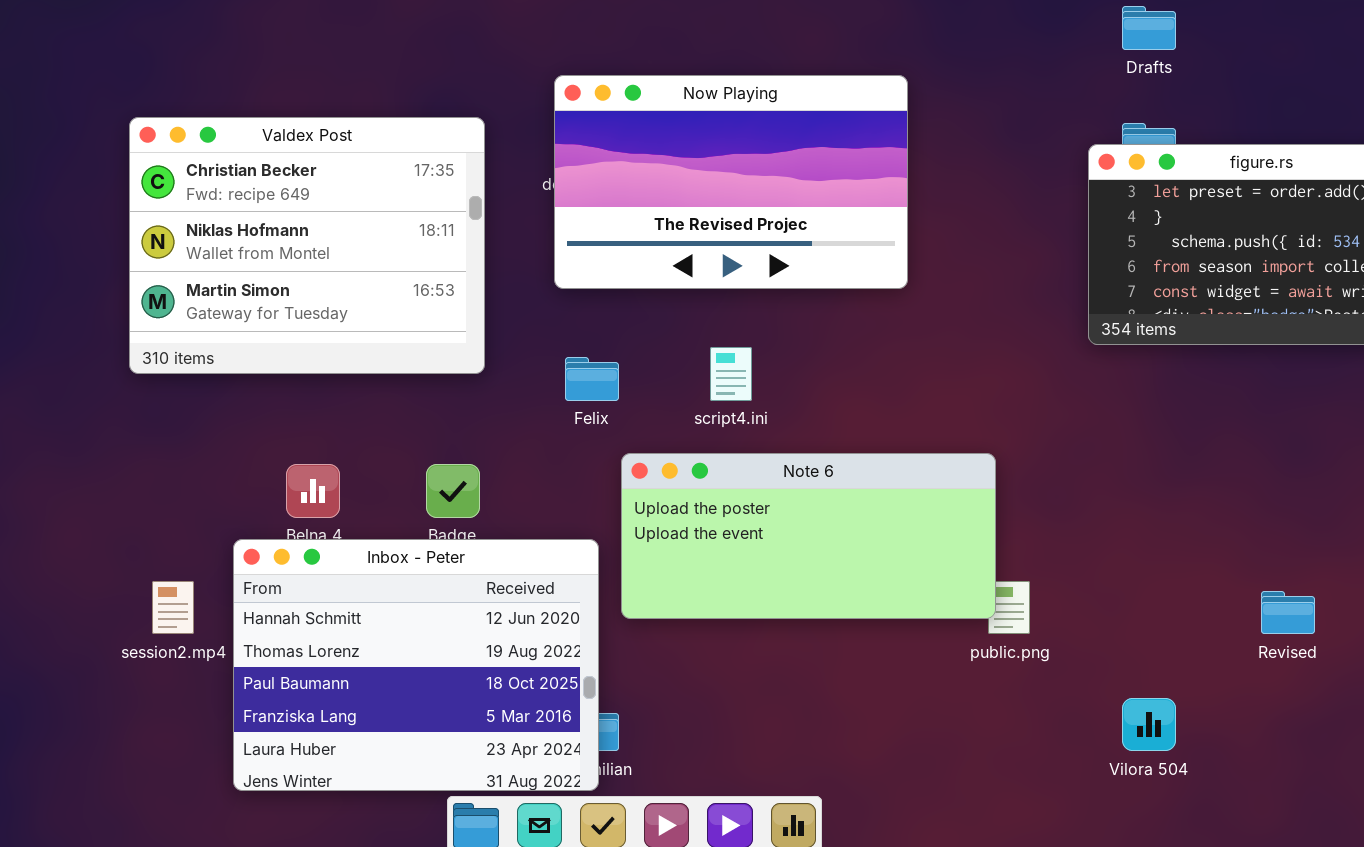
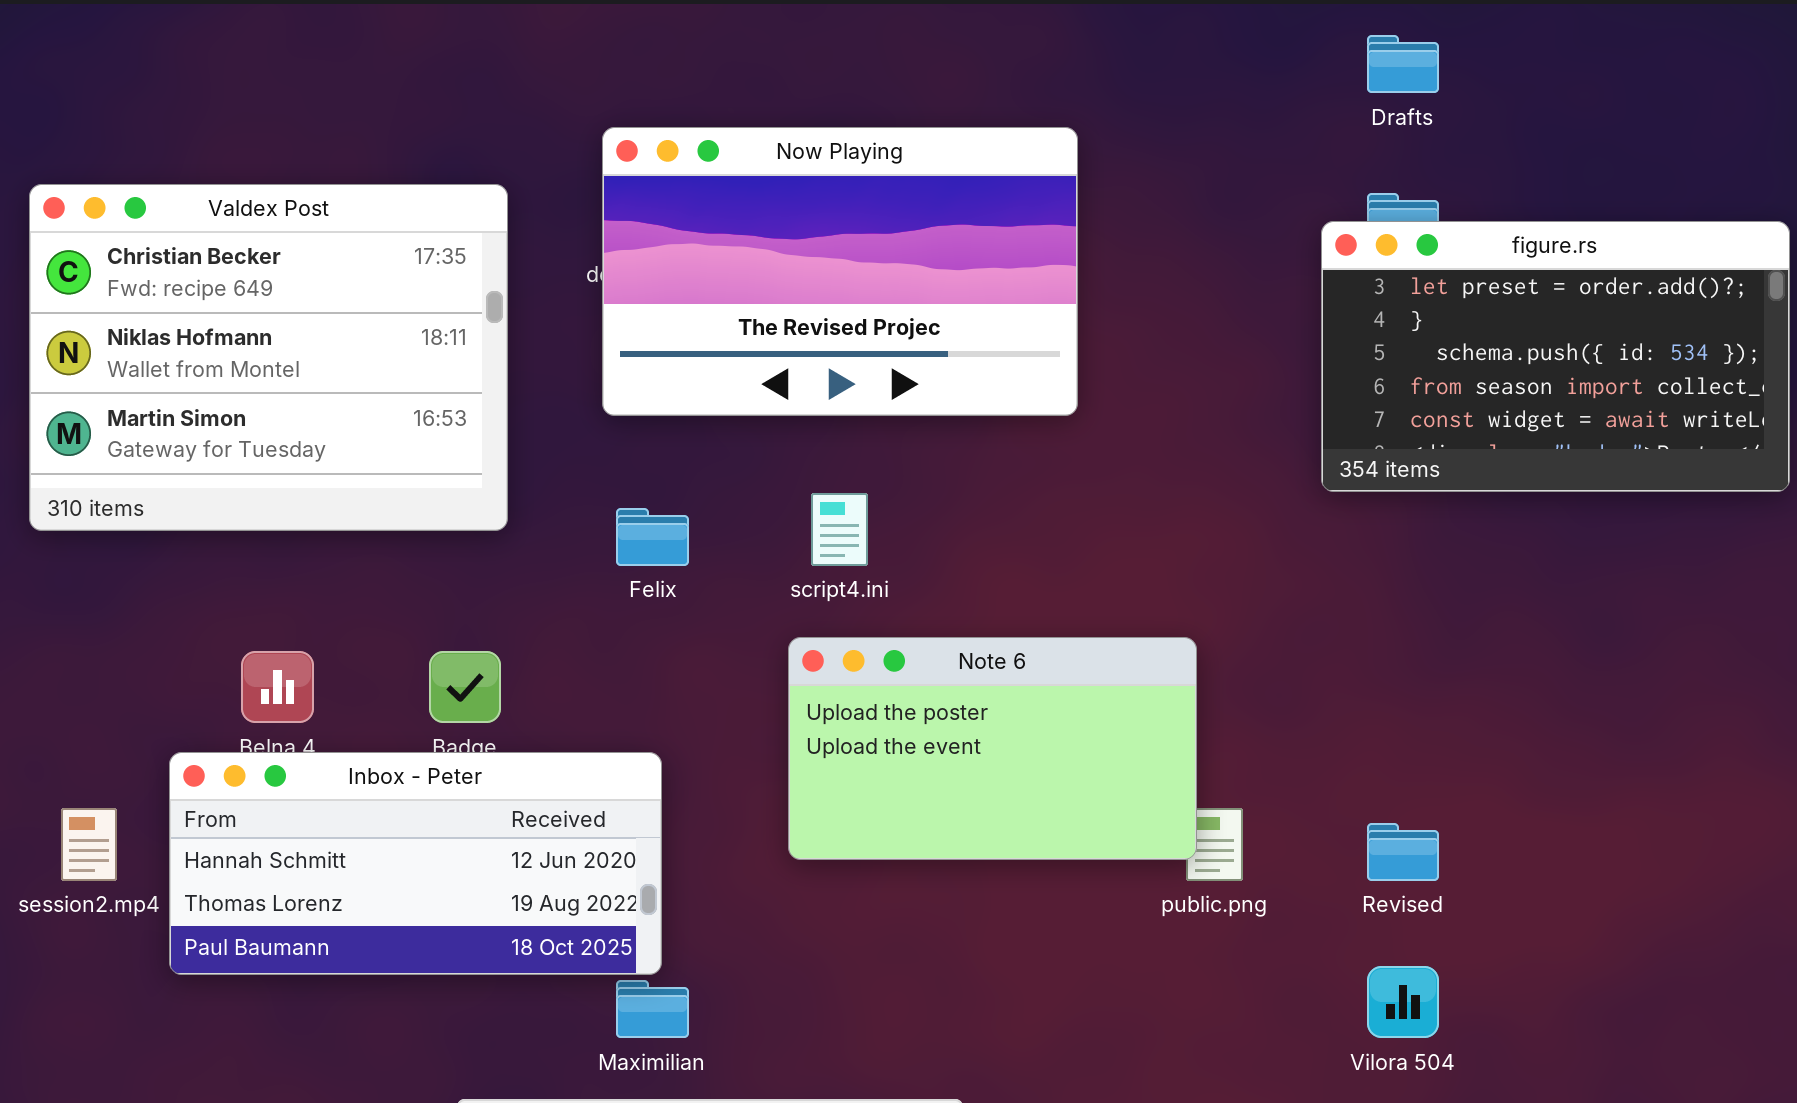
Note 6: [621,453,996,619] -> [788,637,1197,860], resized
Inbox - Peter: [233,539,599,791] -> [169,752,662,975], resized
Revised: [1261,591,1315,634] -> [1367,823,1439,881], moved

